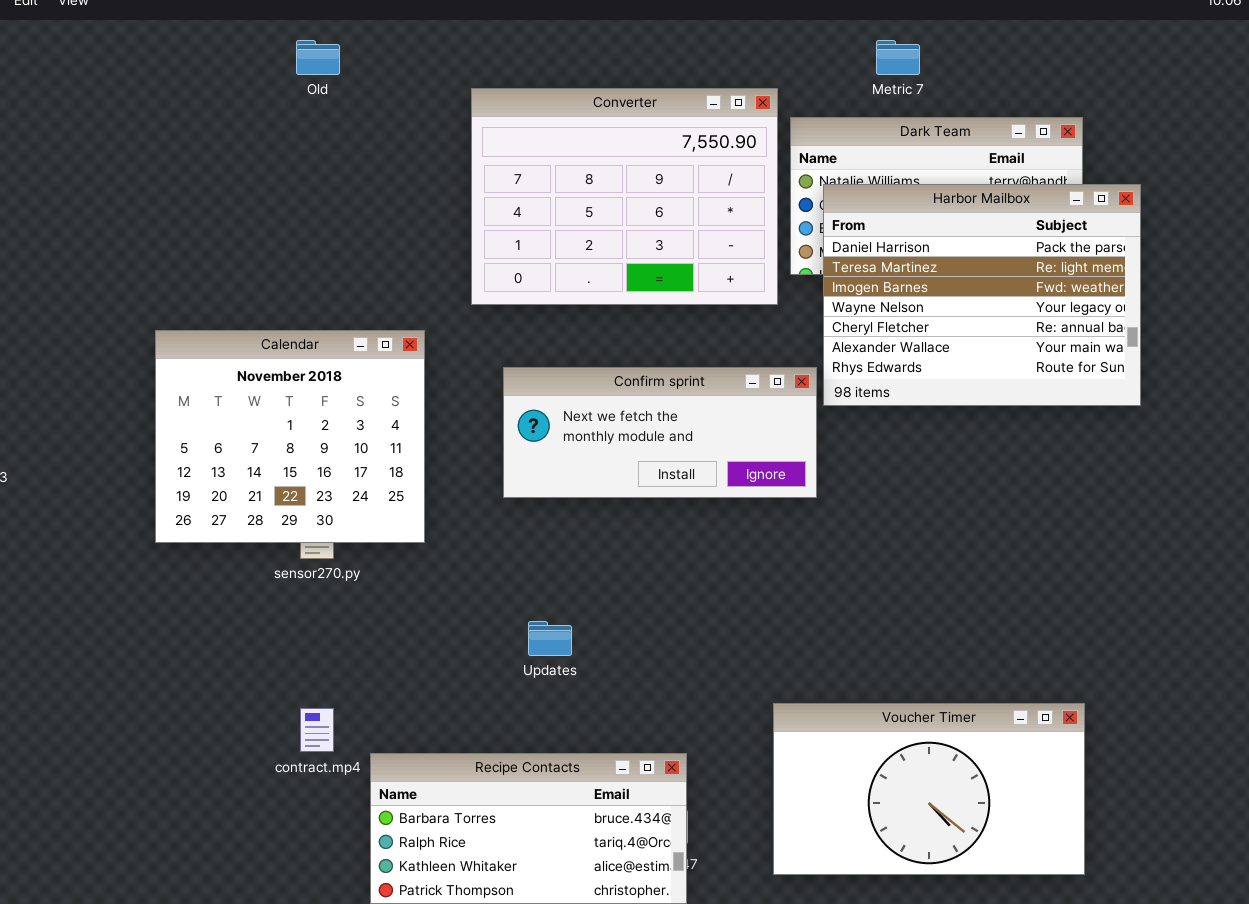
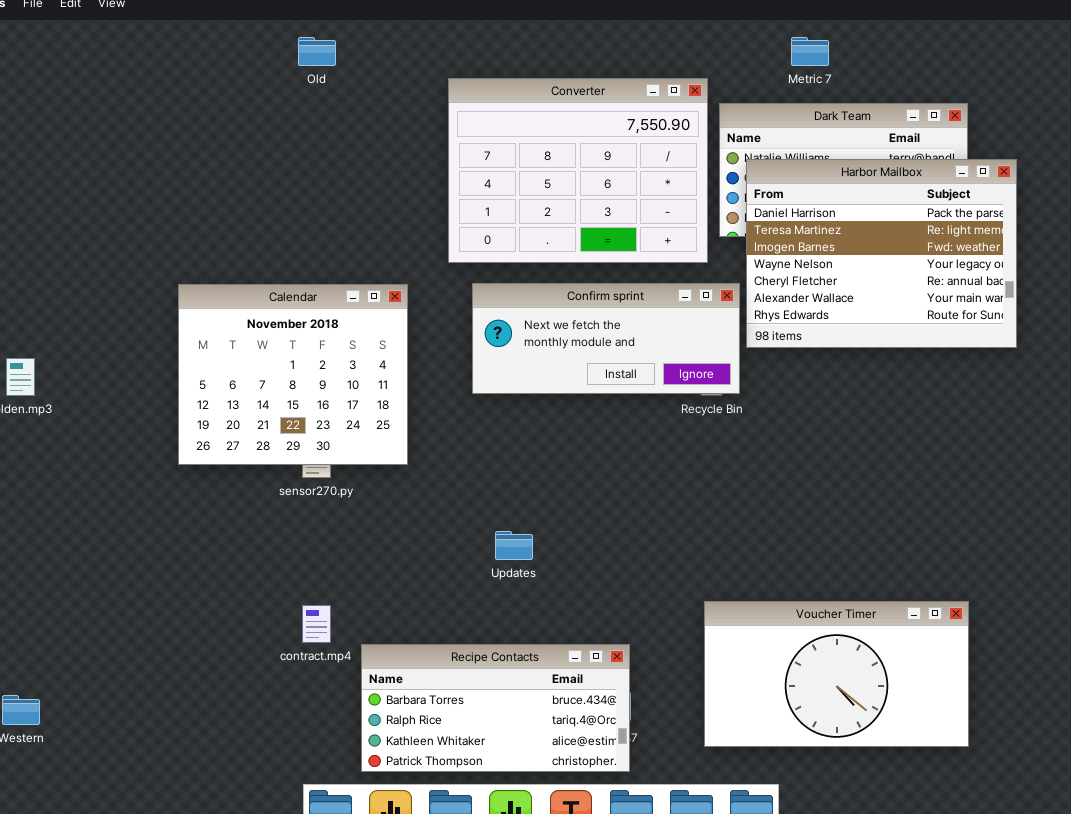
Confirm sprint: [503,367,817,498] -> [472,283,740,394], moved

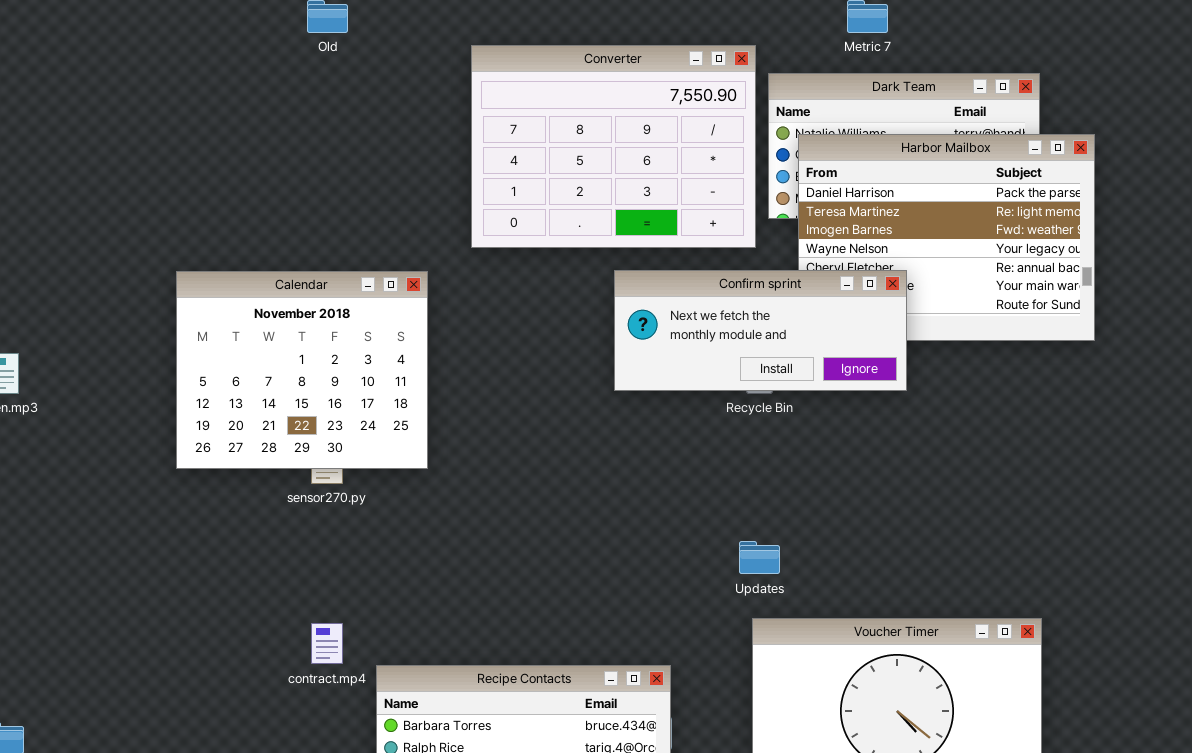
Confirm sprint: [472,283,740,394] -> [614,270,907,391], moved
Updates: [495,531,533,560] -> [739,541,780,574], moved

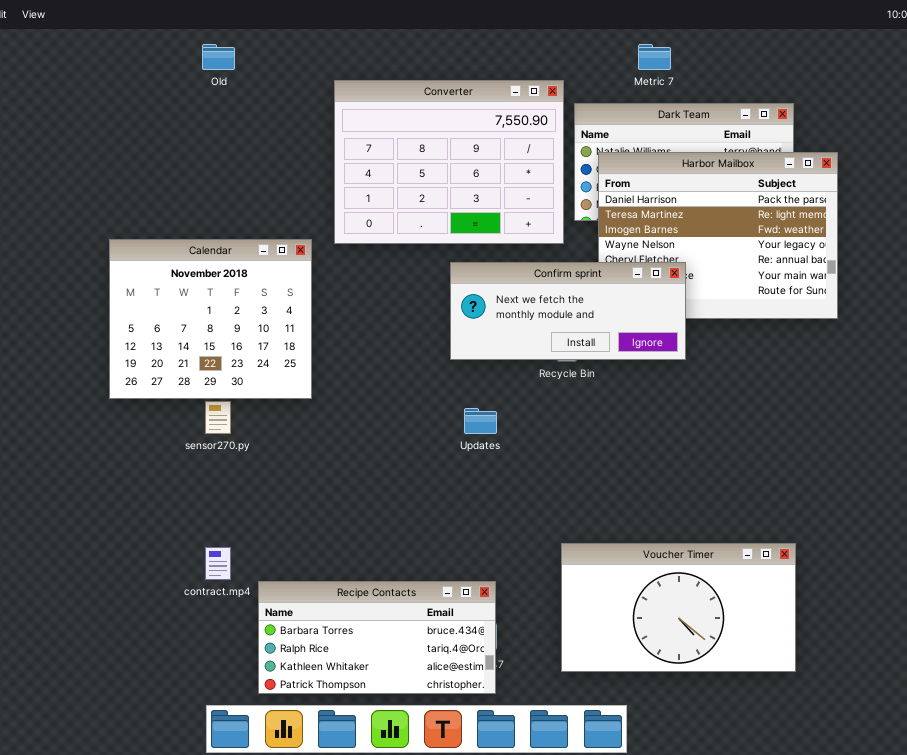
Calendar: [176,271,428,469] -> [109,239,312,399], moved
Updates: [739,541,780,574] -> [464,408,497,434], moved

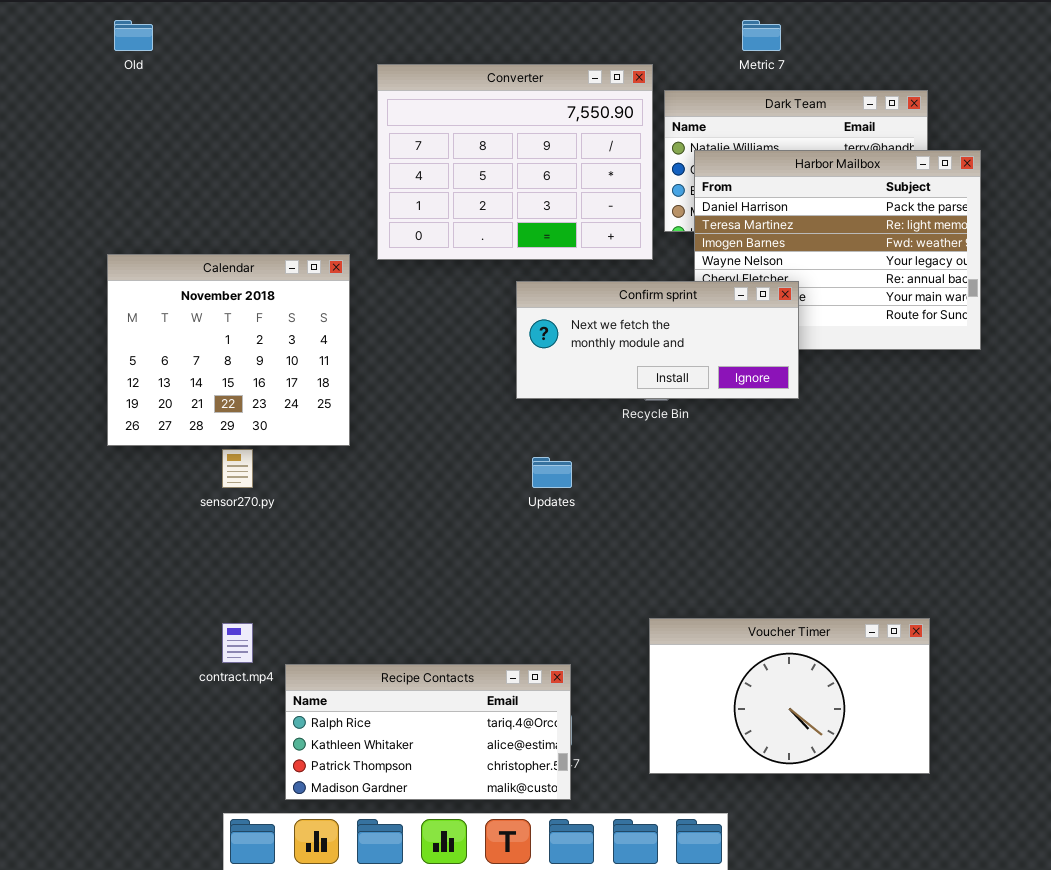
Old: [202,44,235,70] -> [114,20,153,51], moved
Recipe Contacts: [258,581,496,694] -> [285,664,571,800], scrolled down 1 row

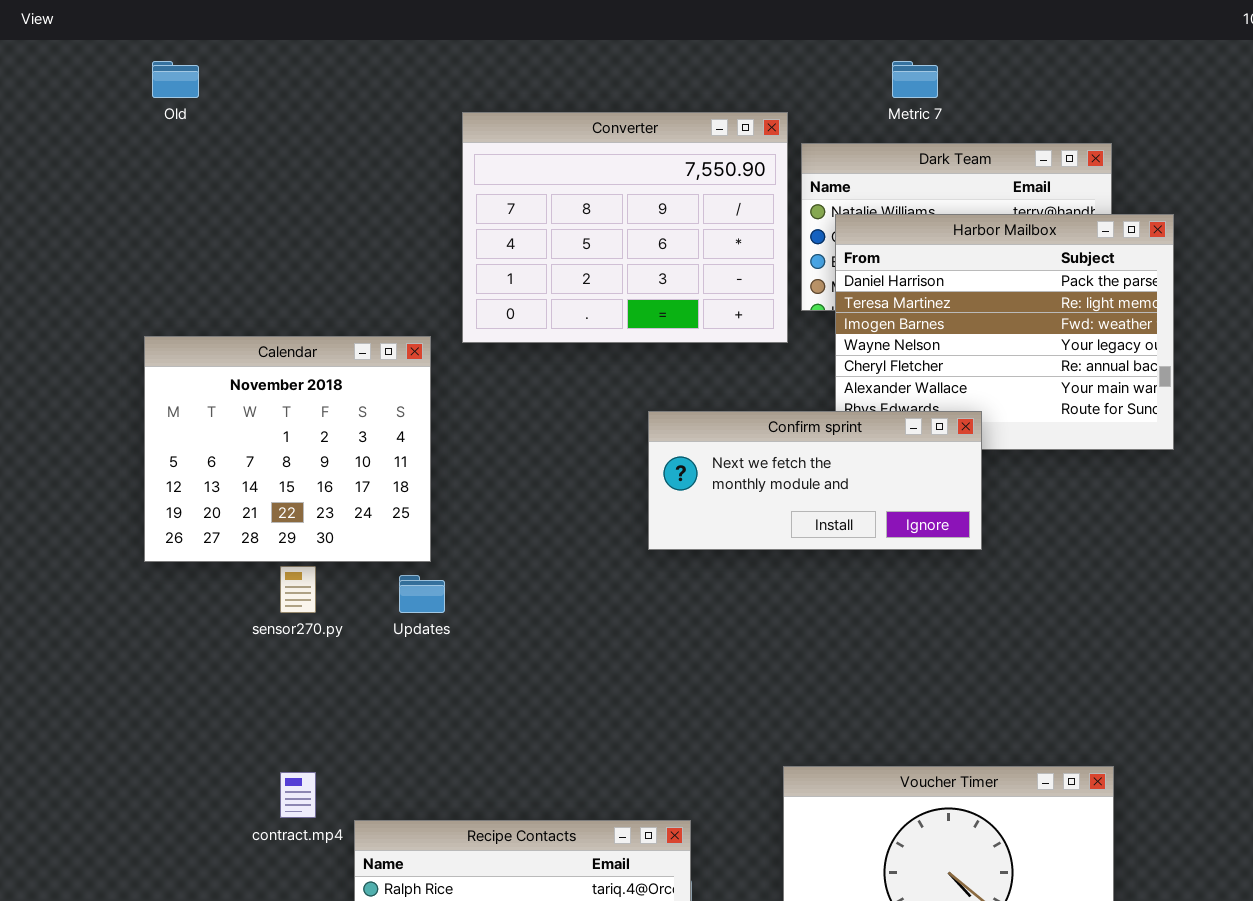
Confirm sprint: [516,281,799,399] -> [648,411,982,550], moved
Updates: [532,457,572,488] -> [399,575,445,613], moved

